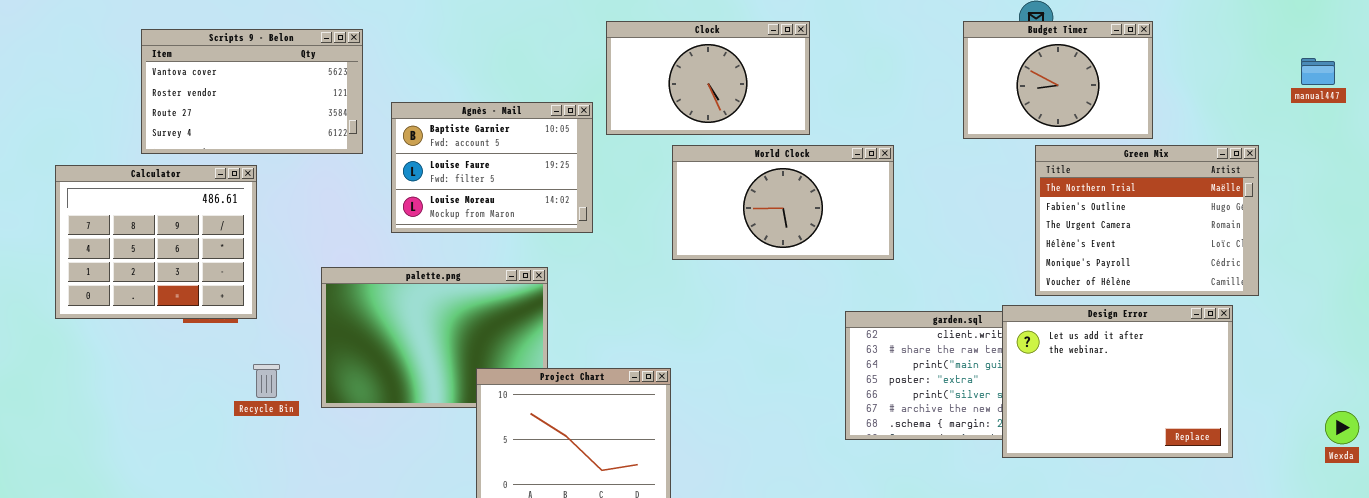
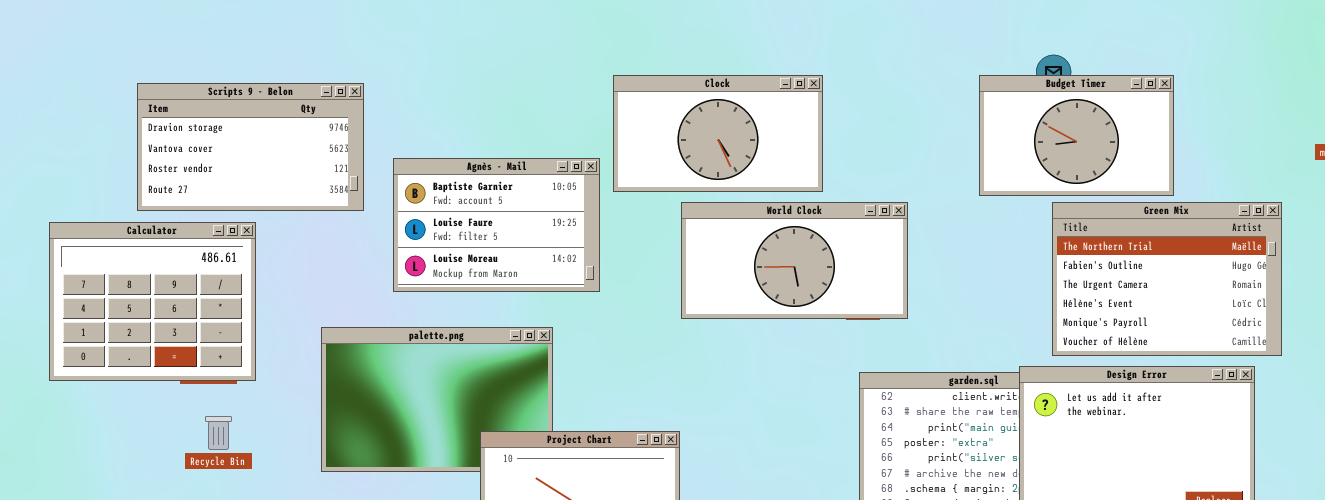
Scripts 9 - Belon: [141,29,363,154] -> [137,83,364,211], scrolled up 1 row
Recycle Bin: [253,364,280,398] -> [205,416,232,450], moved

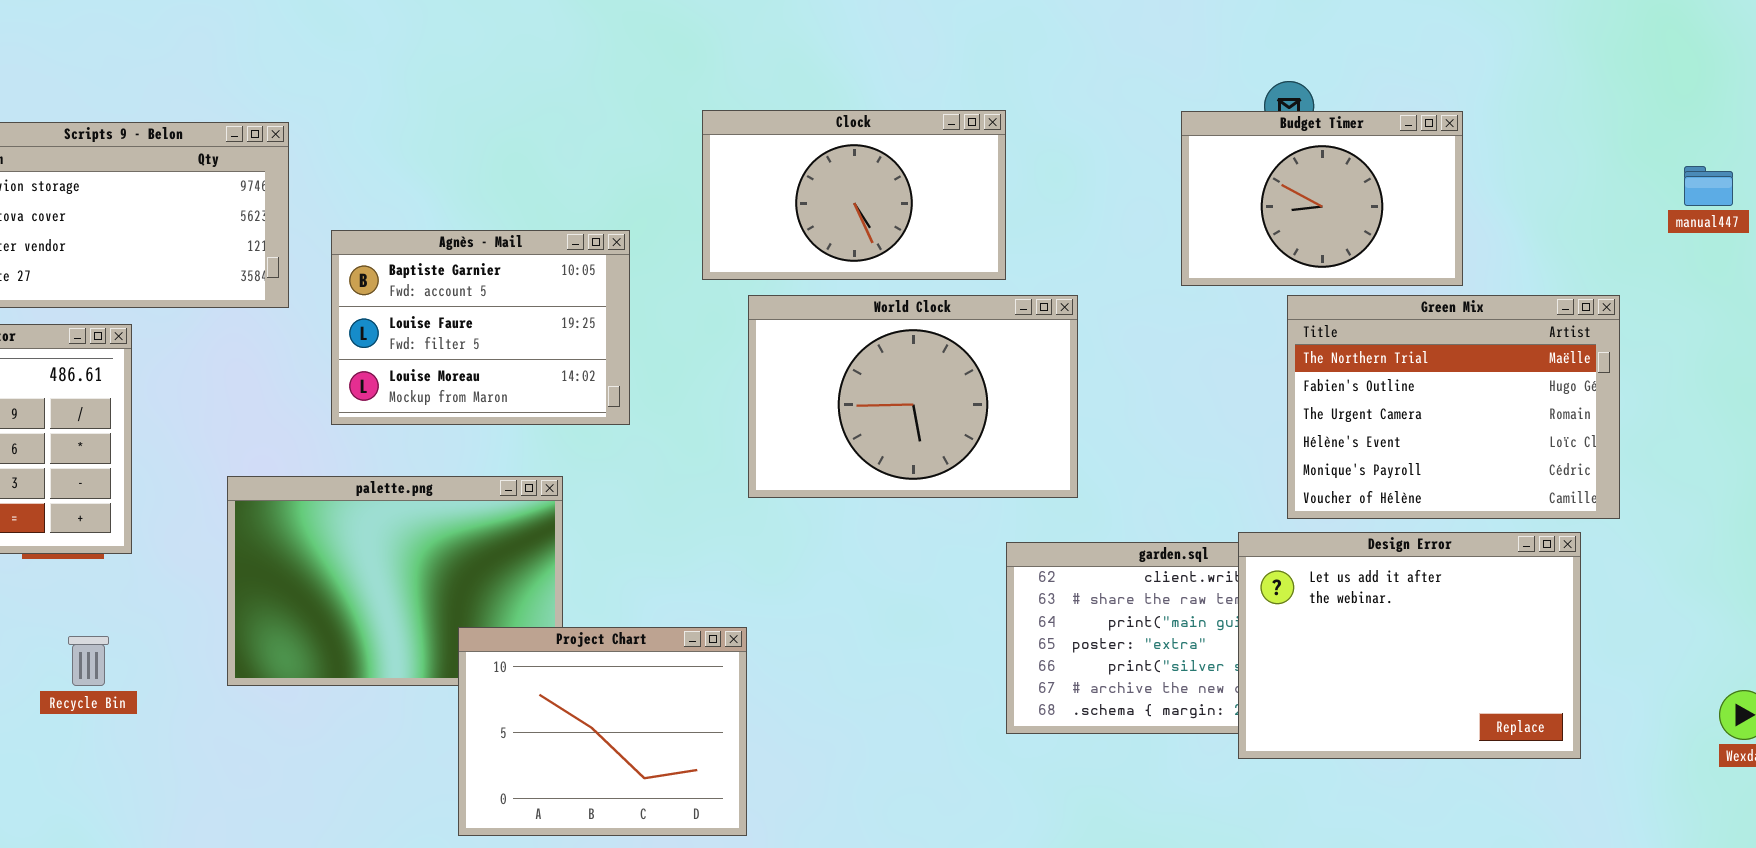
Clock: [613,75,823,192] -> [702,110,1006,280], moved
World Clock: [681,202,908,319] -> [748,295,1078,498], resized
Recycle Bin: [205,416,232,450] -> [68,636,109,686], moved

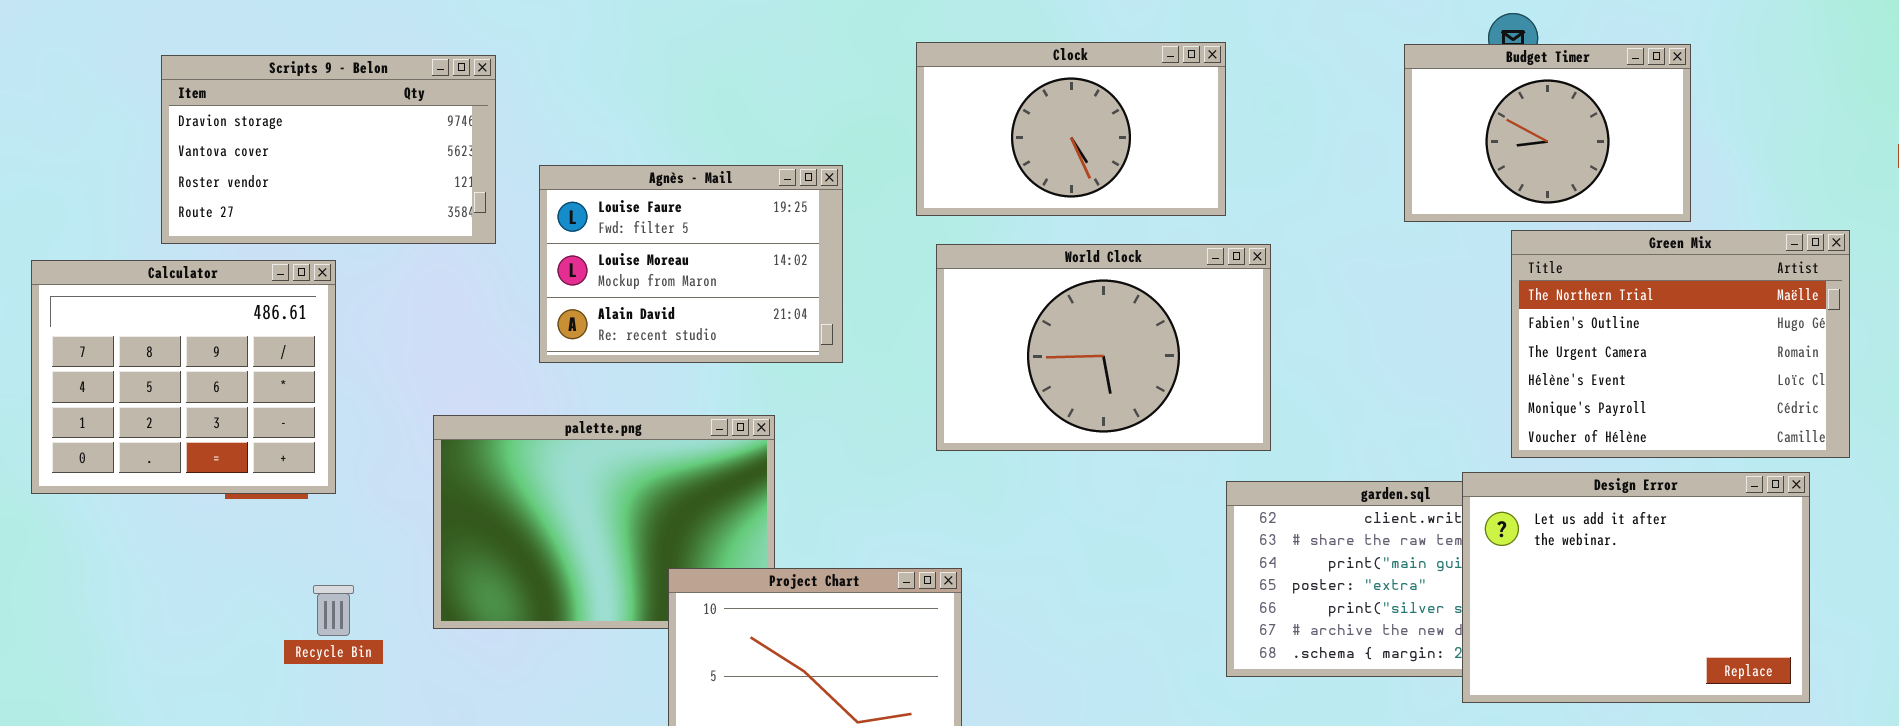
Agnès - Mail: [331,230,630,425] -> [539,165,843,363], scrolled down 1 row
World Clock: [748,295,1078,498] -> [936,244,1271,451], moved
Recycle Bin: [68,636,109,686] -> [313,585,354,636], moved

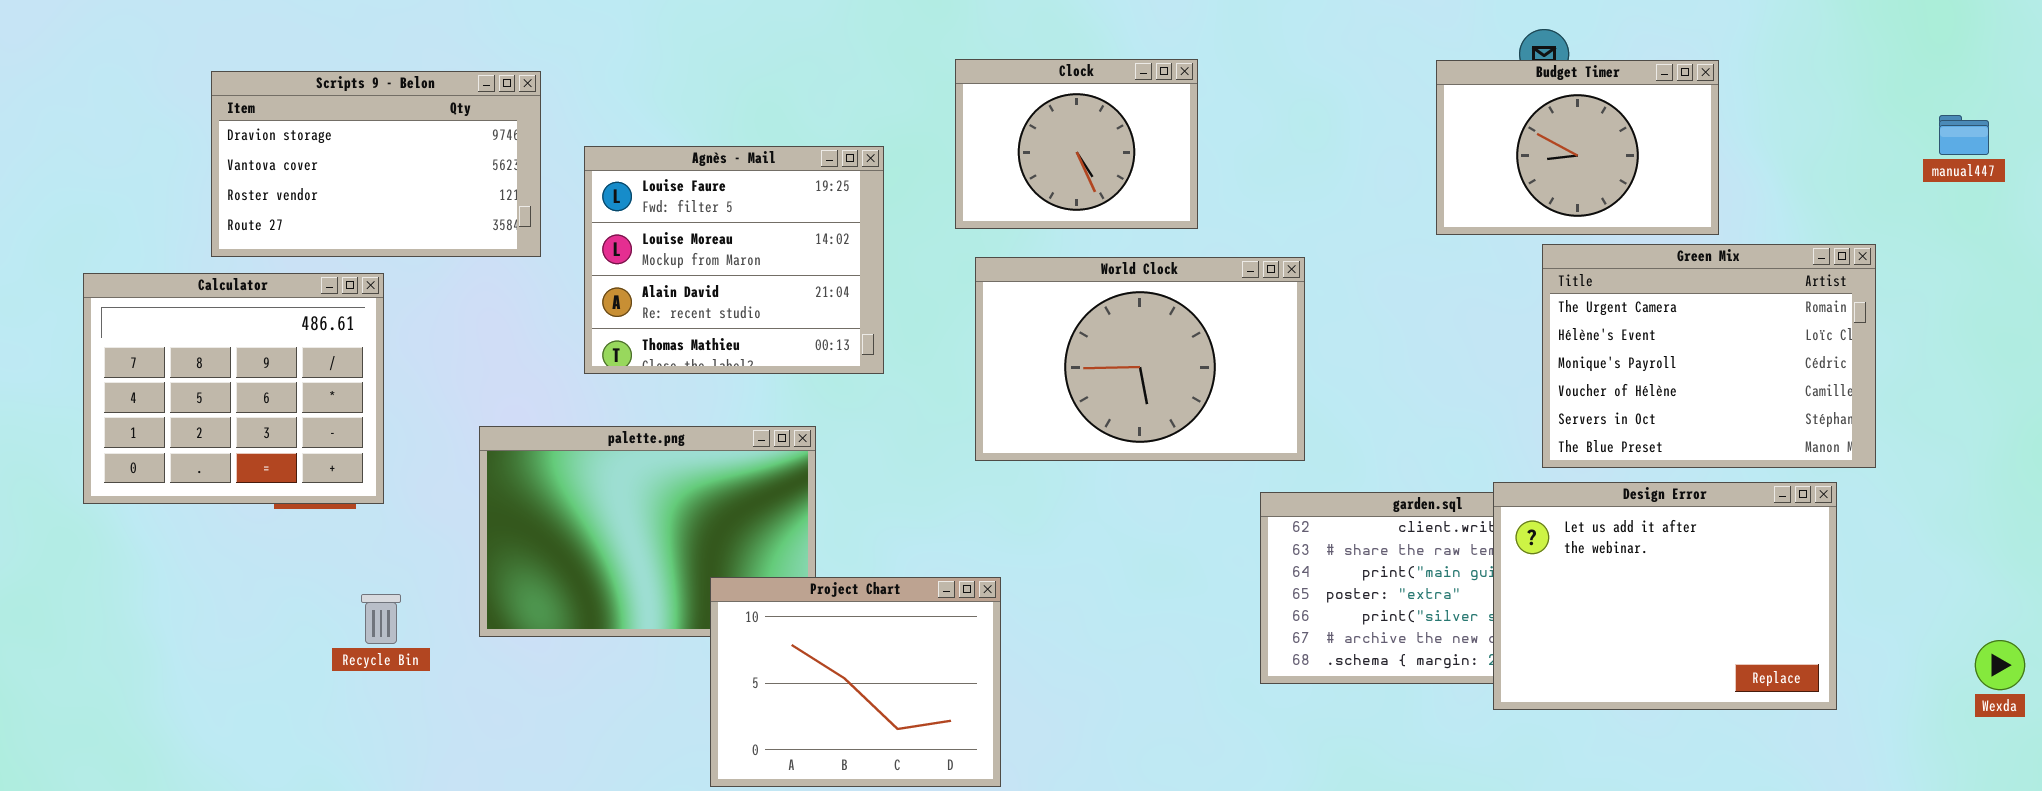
Clock: [916,42,1226,216] -> [955,59,1198,229], resized
Agnès - Mail: [539,165,843,363] -> [584,146,884,374], resized
Green Mix: [1511,230,1850,458] -> [1542,244,1876,468], scrolled down 2 rows

